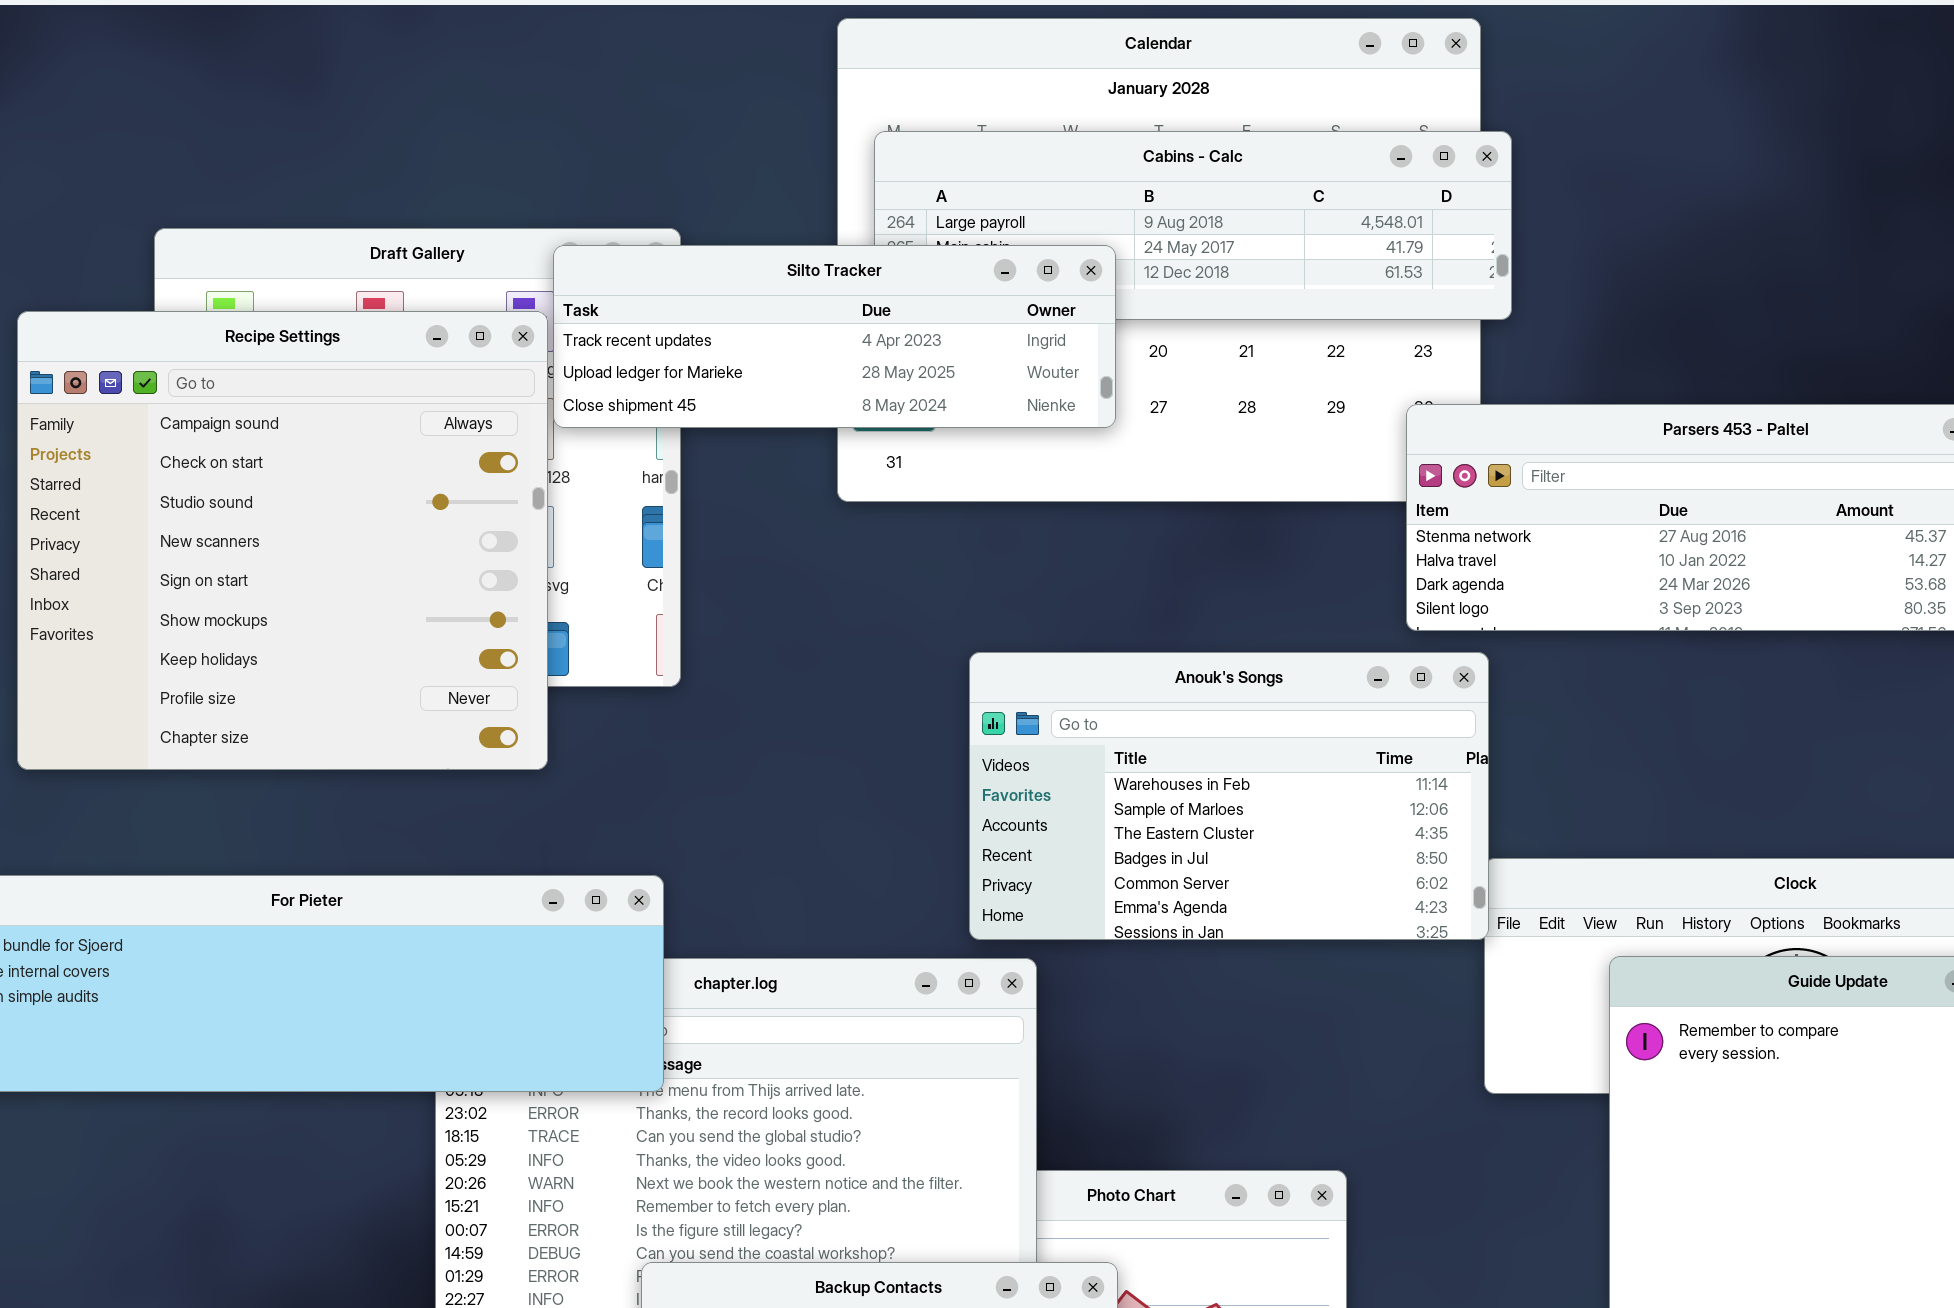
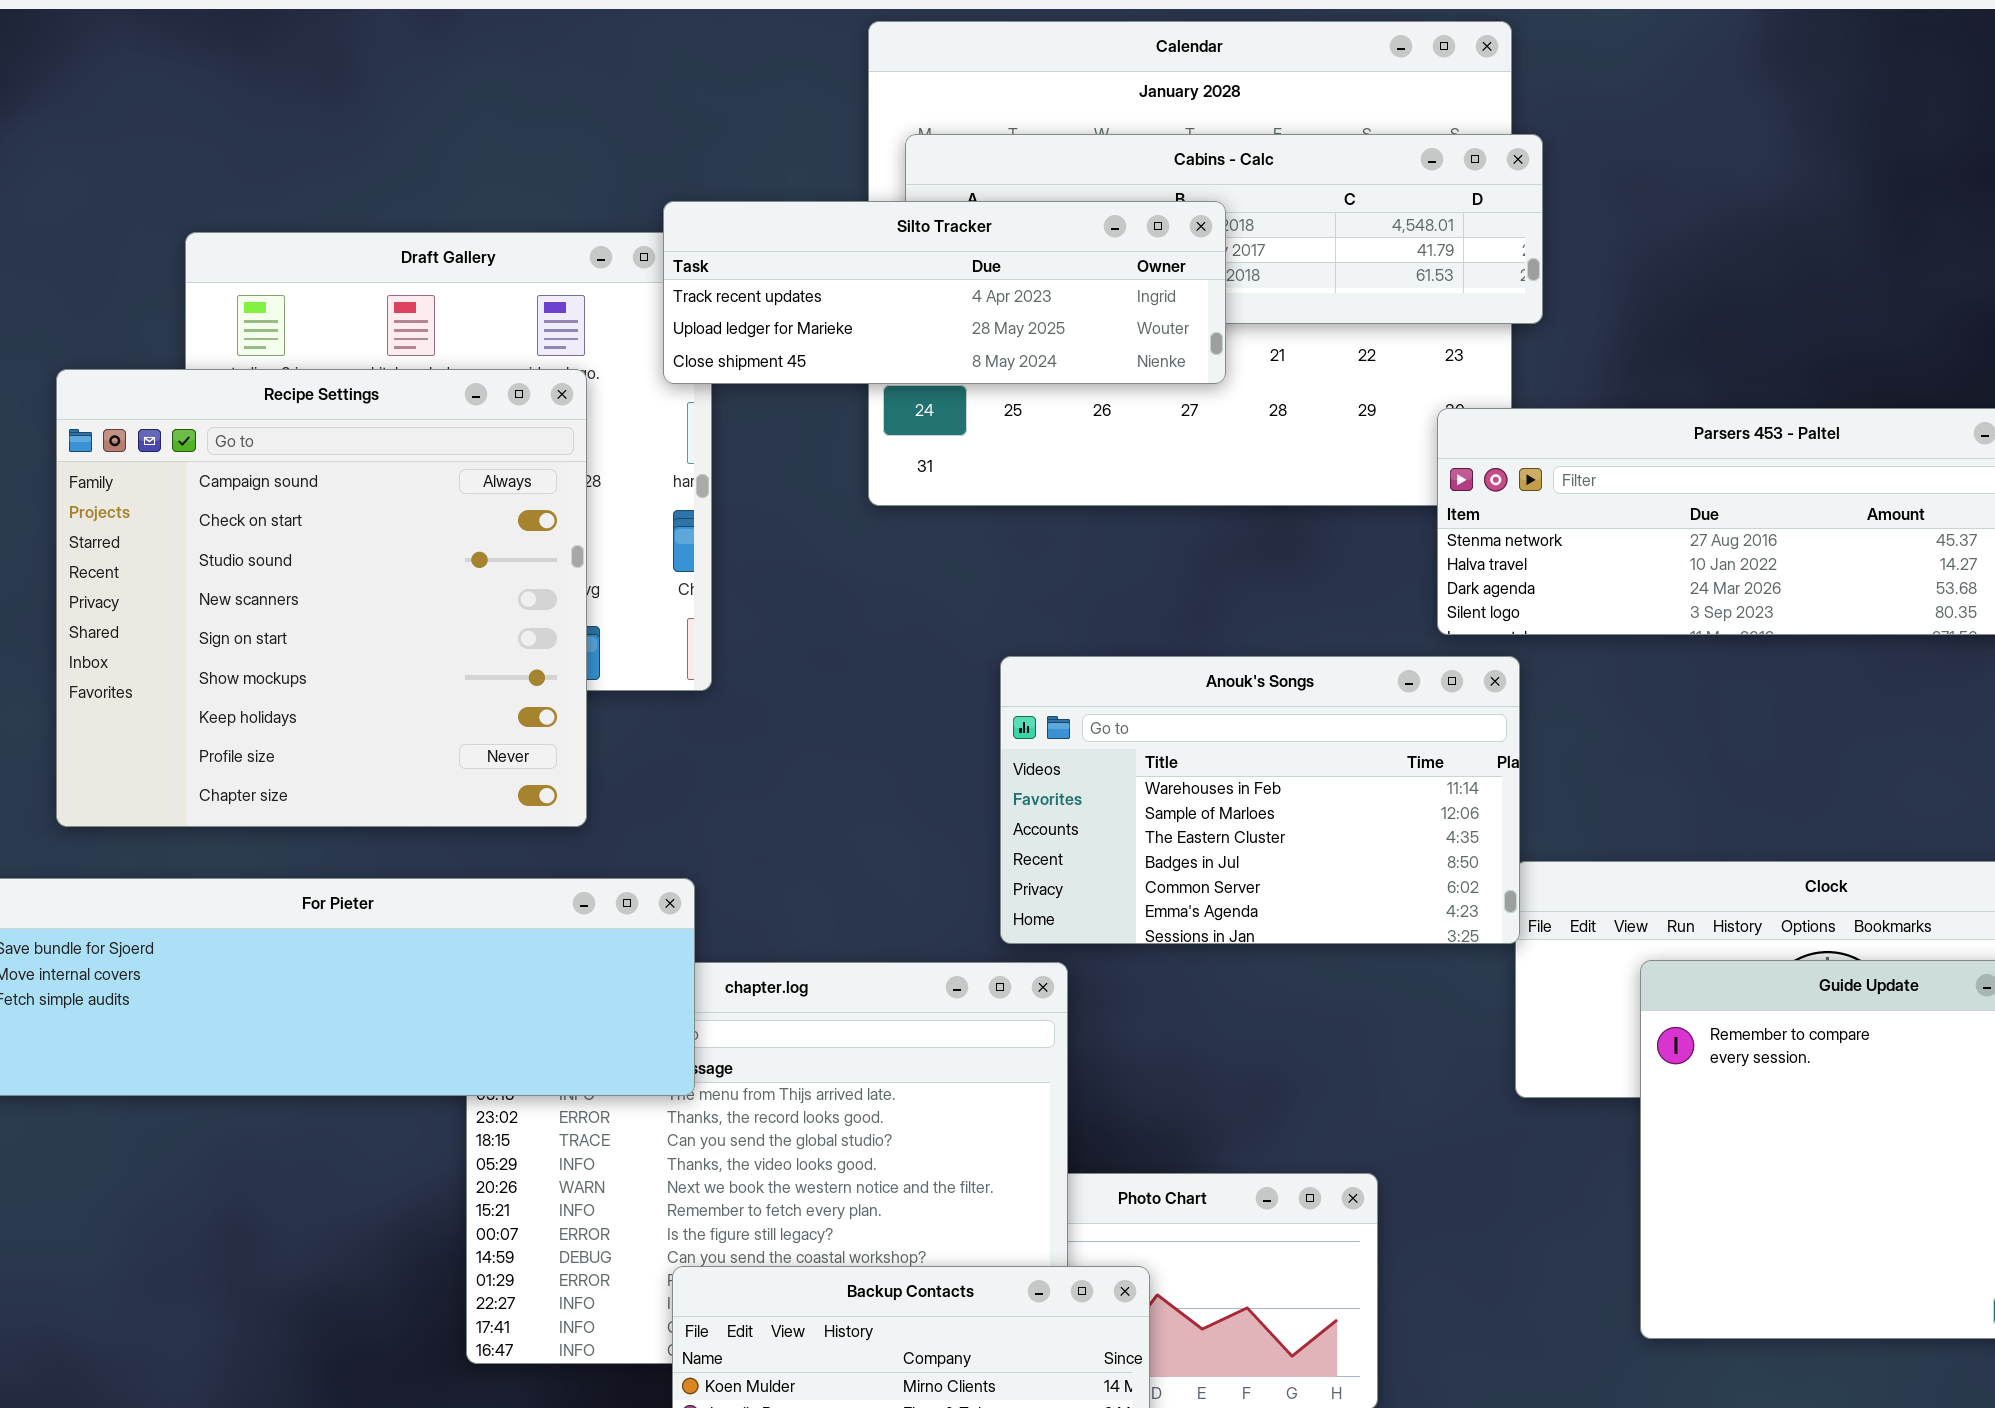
Silto Tracker: [553,245,1116,428] -> [663,201,1226,384], moved
Recipe Settings: [17,311,548,770] -> [56,369,587,827], moved

